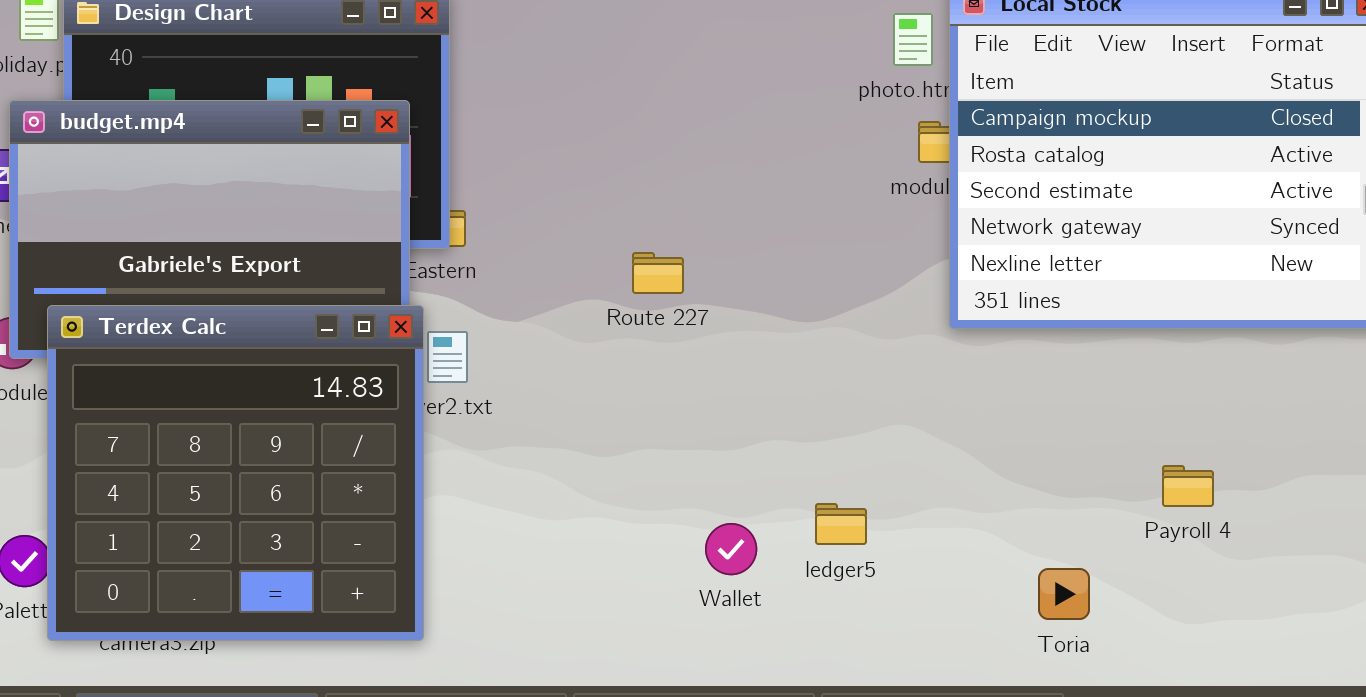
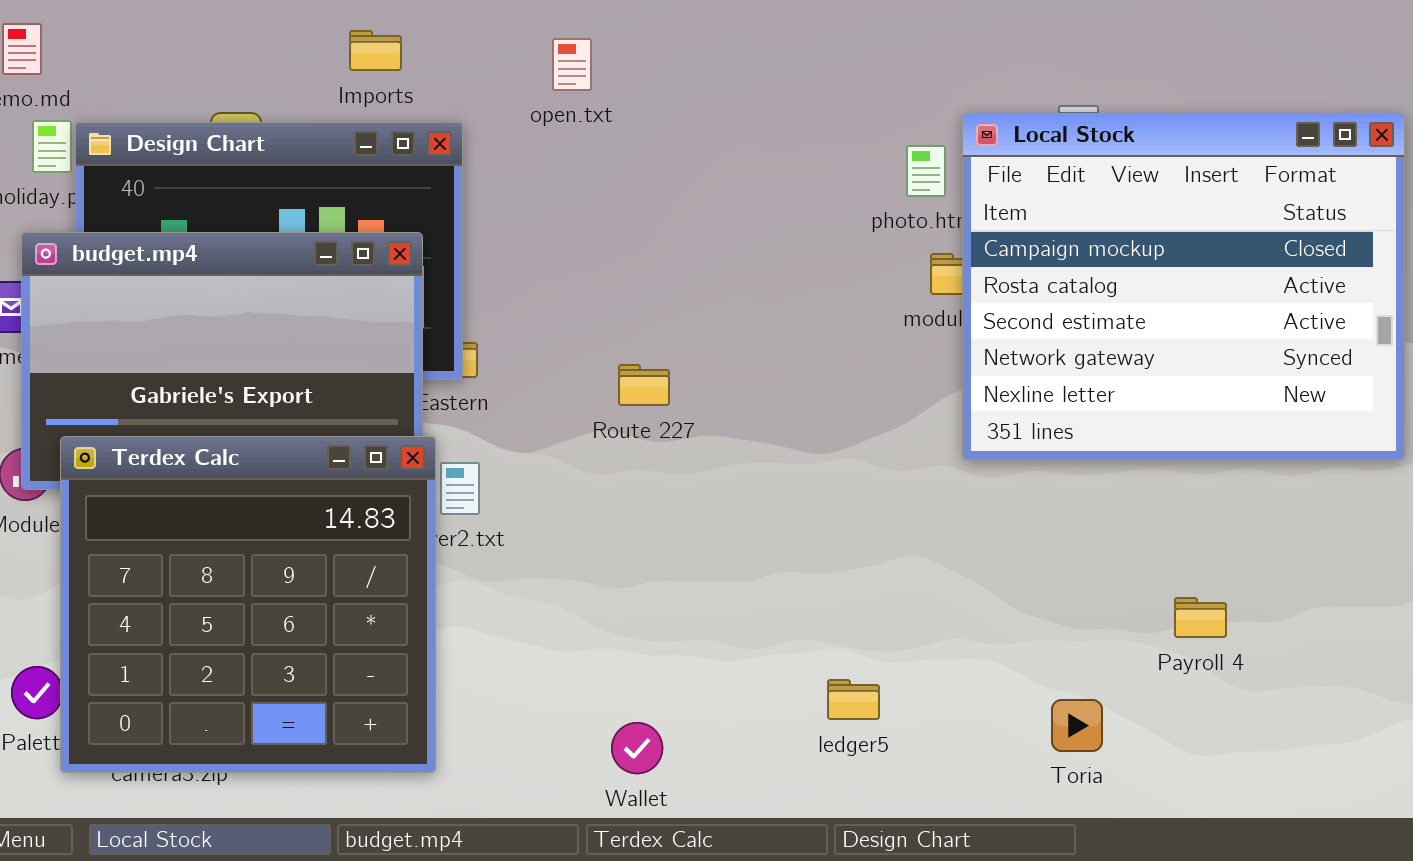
Route 227: [632,252,684,294] -> [618,364,670,406], moved
ledger5: [815,503,867,545] -> [827,679,880,720], moved
Wallet: [705,523,757,575] -> [611,722,663,774], moved

